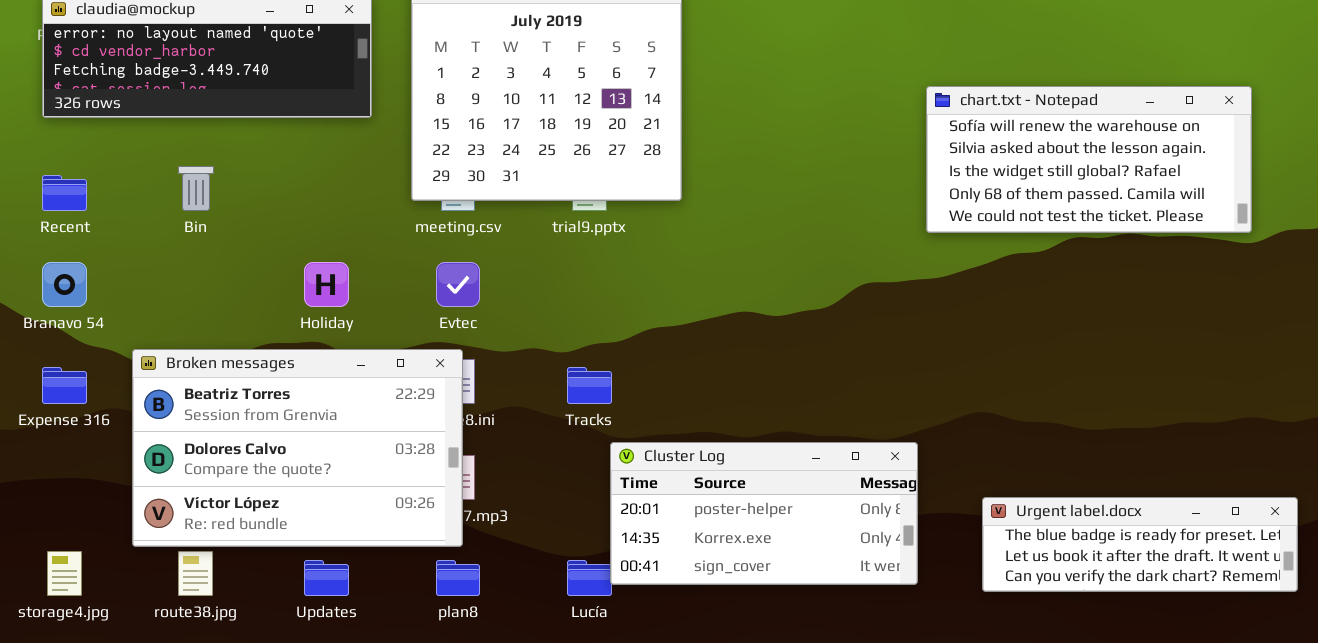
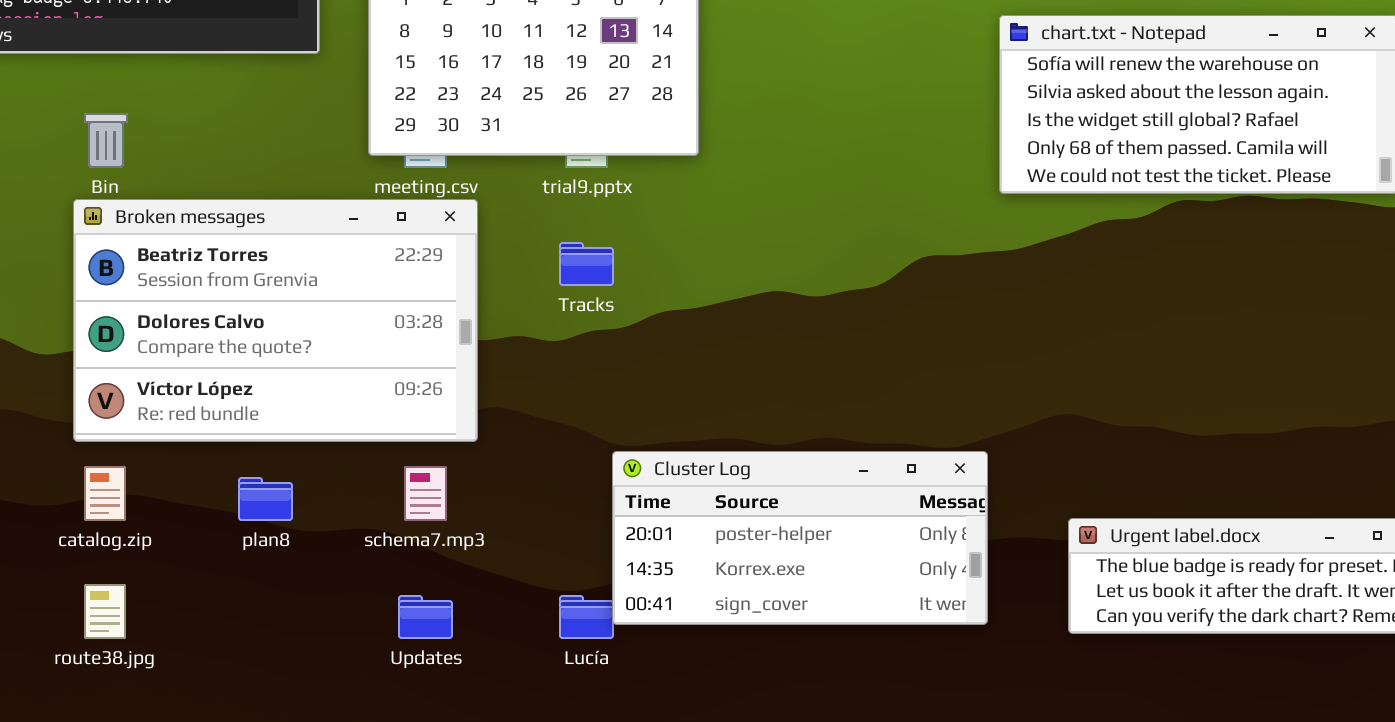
Broken messages: [132,349,463,547] -> [73,199,478,442], moved
Tracks: [567,367,612,404] -> [559,242,614,286], moved
Updates: [304,560,349,596] -> [398,595,453,639], moved
plan8: [436,560,480,596] -> [238,477,293,521], moved

